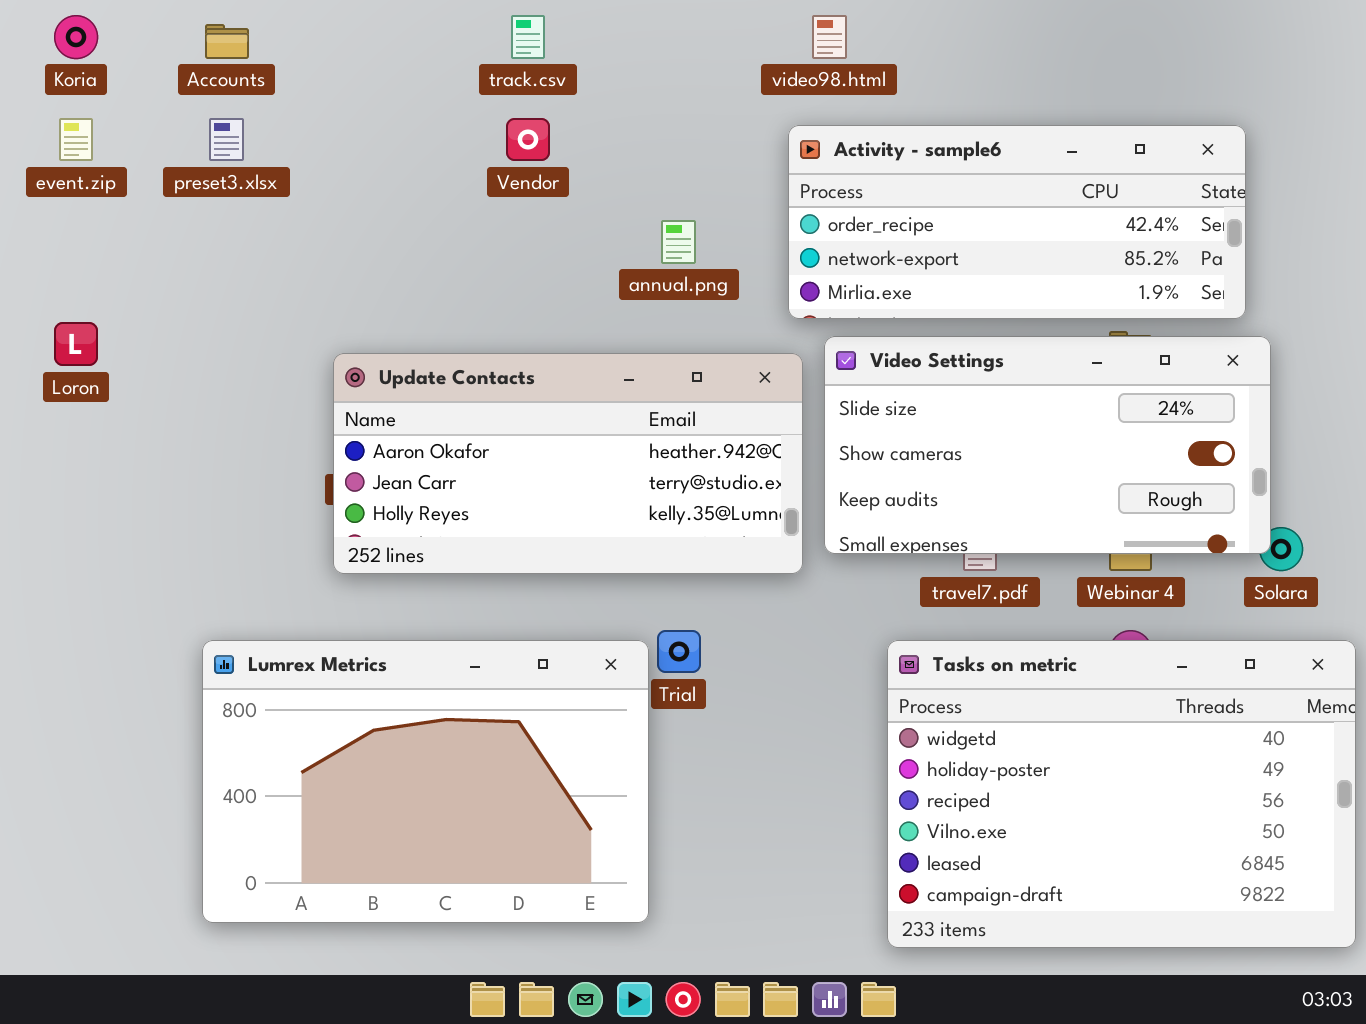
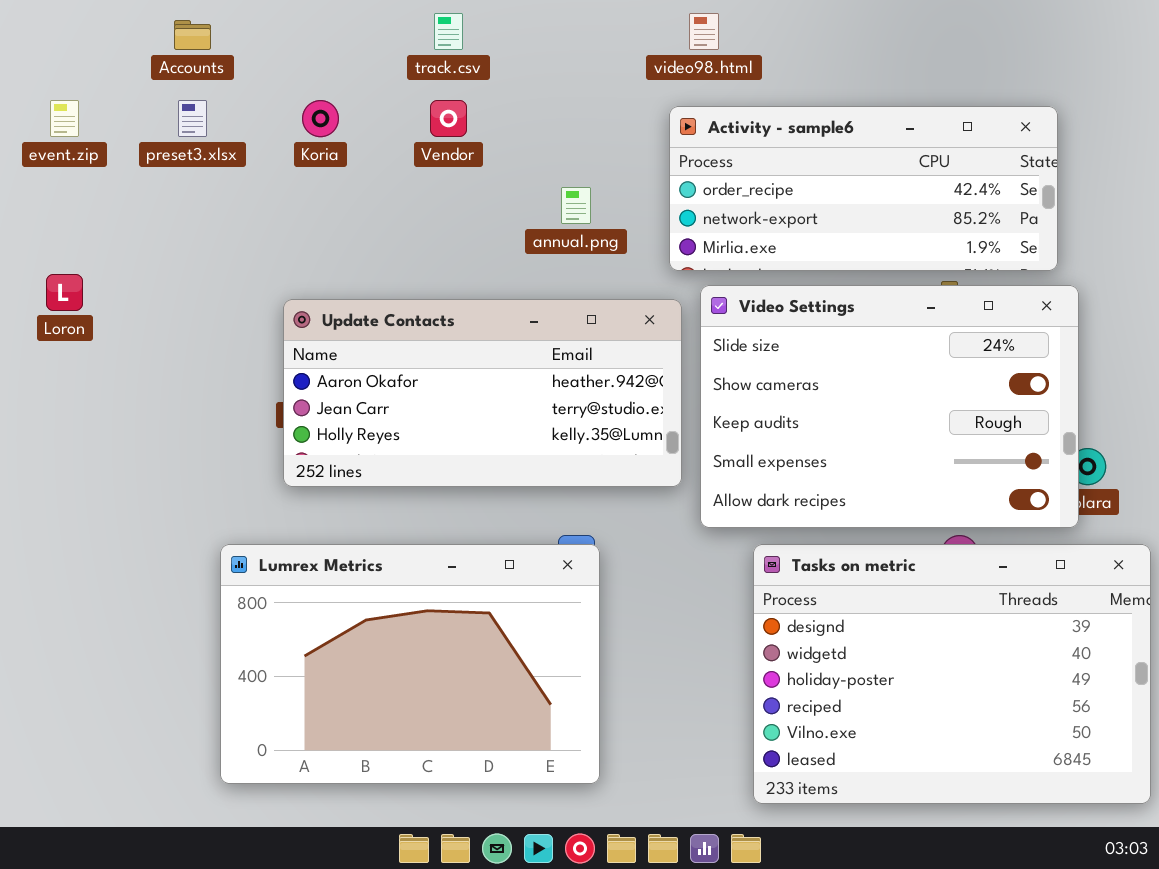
Koria: [54,15,98,59] -> [302,100,339,137], moved
Video Settings: [824,336,1271,554] -> [700,285,1079,528], resized
Lumrex Metrics: [202,640,649,923] -> [220,544,600,784], moved
Tasks on metric: [887,640,1356,948] -> [753,544,1151,804], scrolled up 1 row

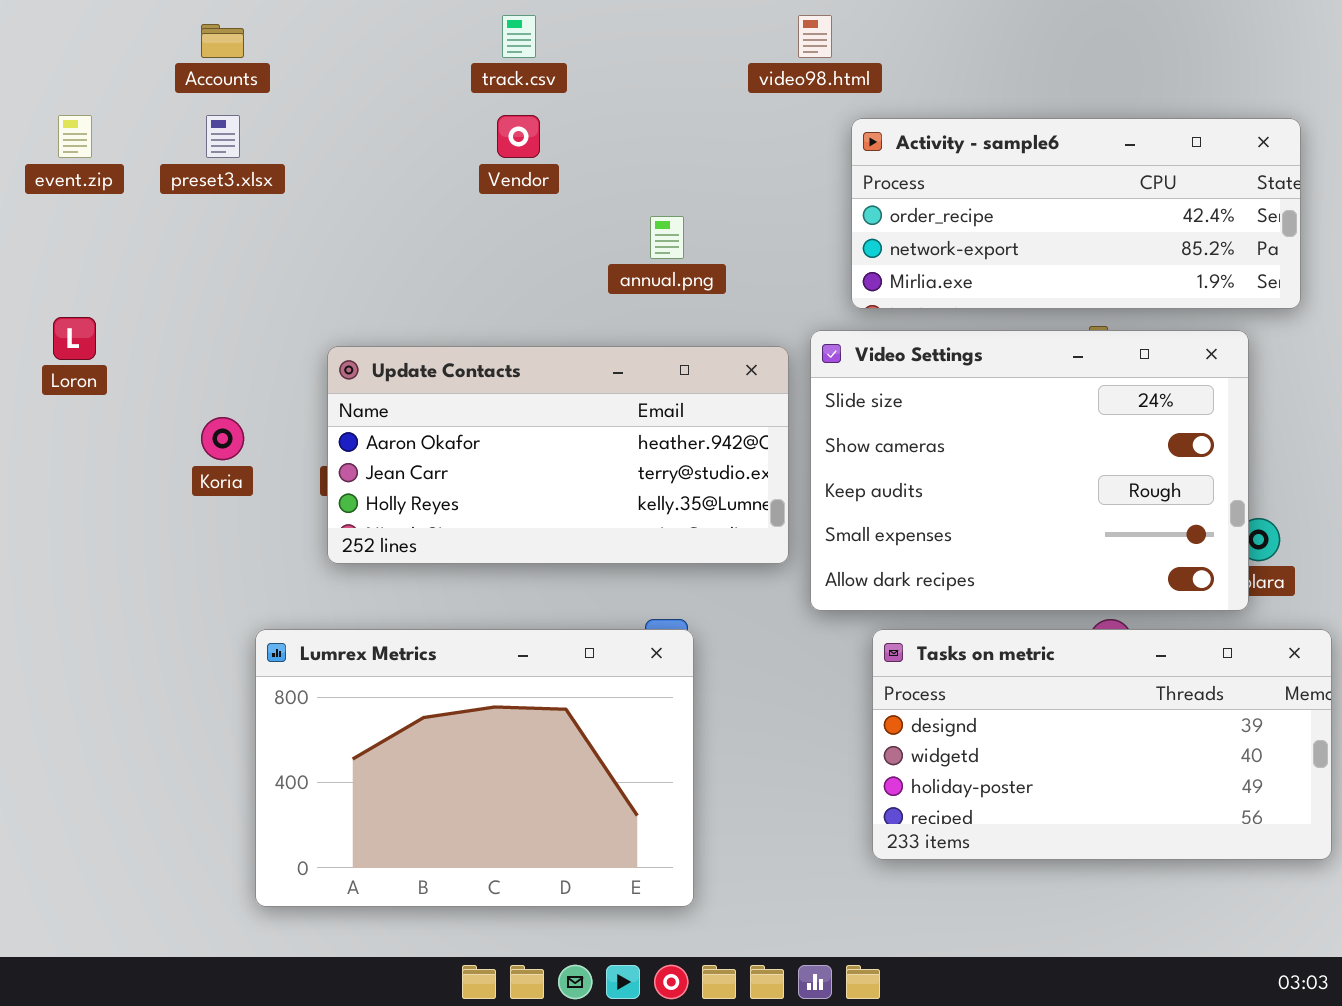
Koria: [302,100,339,137] -> [201,417,244,460], moved
Activity - sample6: [669,106,1058,271] -> [851,118,1301,309], moved
Tasks on metric: [753,544,1151,804] -> [872,629,1332,860], resized

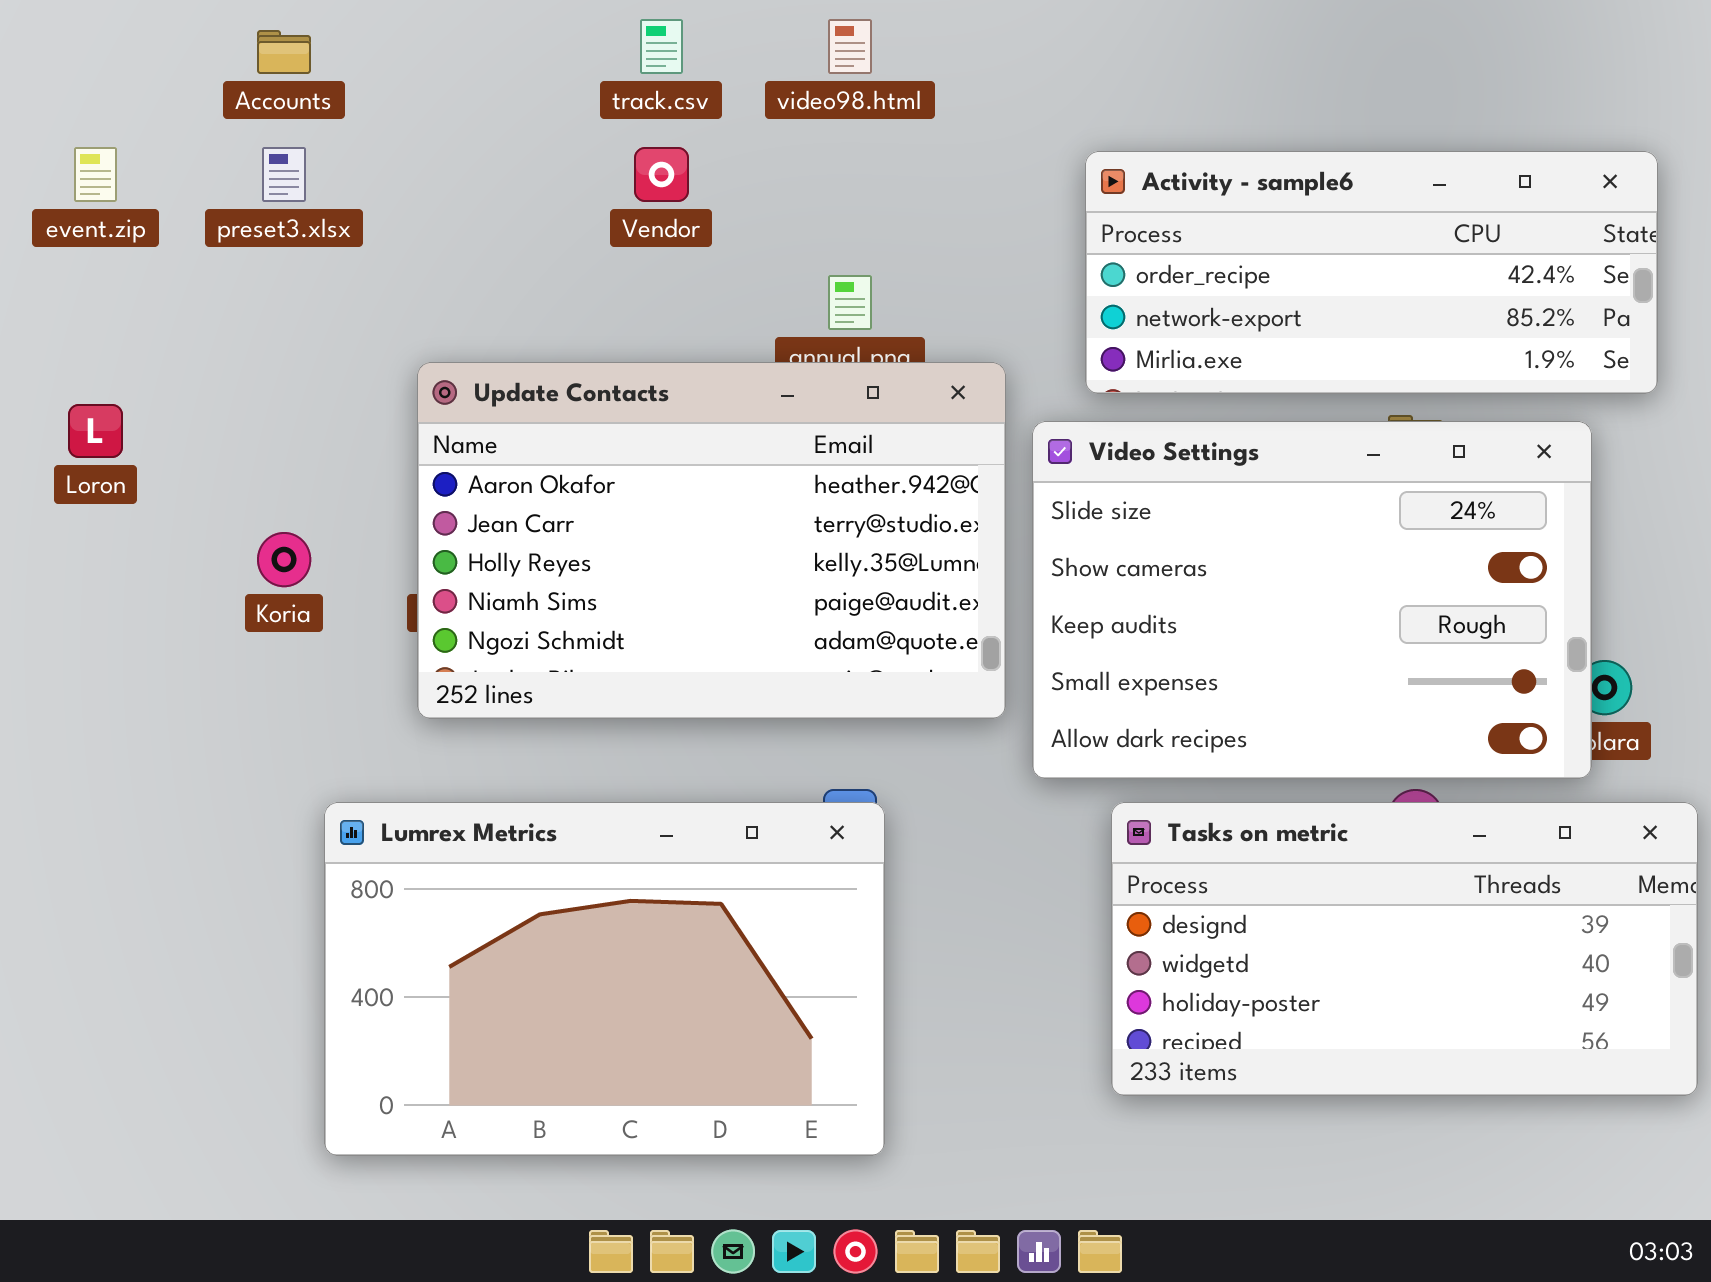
video98.html: [798,15,832,58] -> [828,19,872,74], moved
Update Contacts: [327,346,789,564] -> [417,362,1006,719], resized

